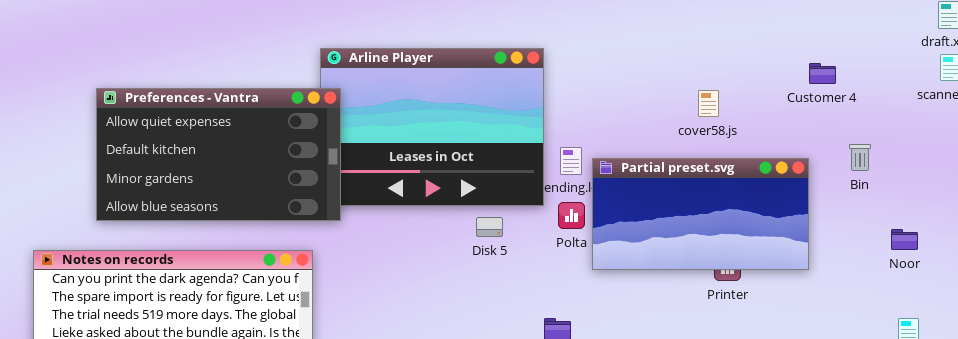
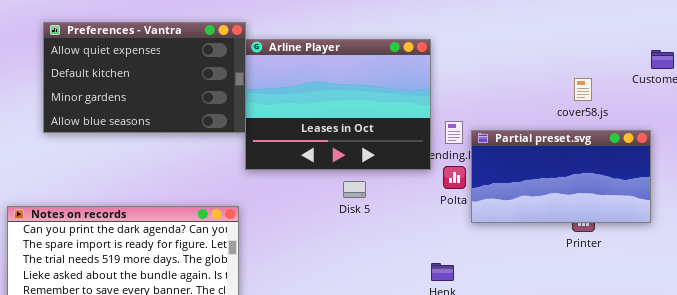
Preferences - Vantra: [96,88,341,221] -> [43,22,246,133], moved
cover58.js: [698,90,719,117] -> [574,78,592,101], moved
Disk 5: [476,217,503,237] -> [343,181,366,198], moved

